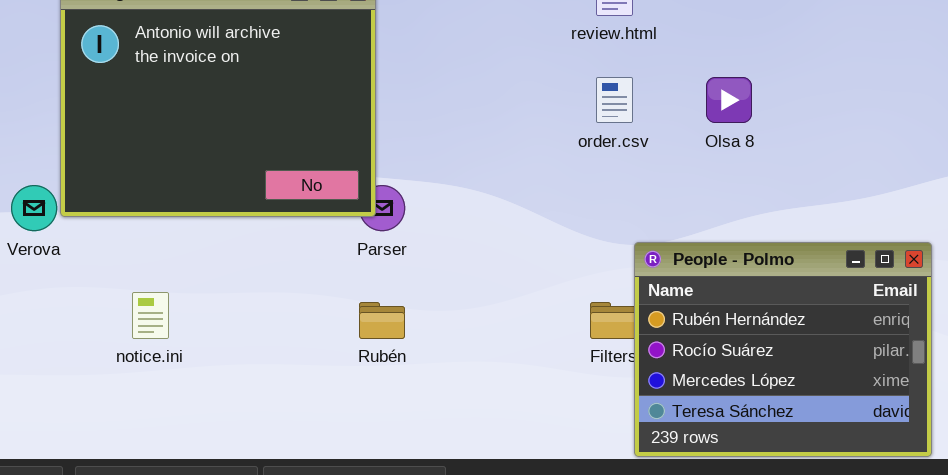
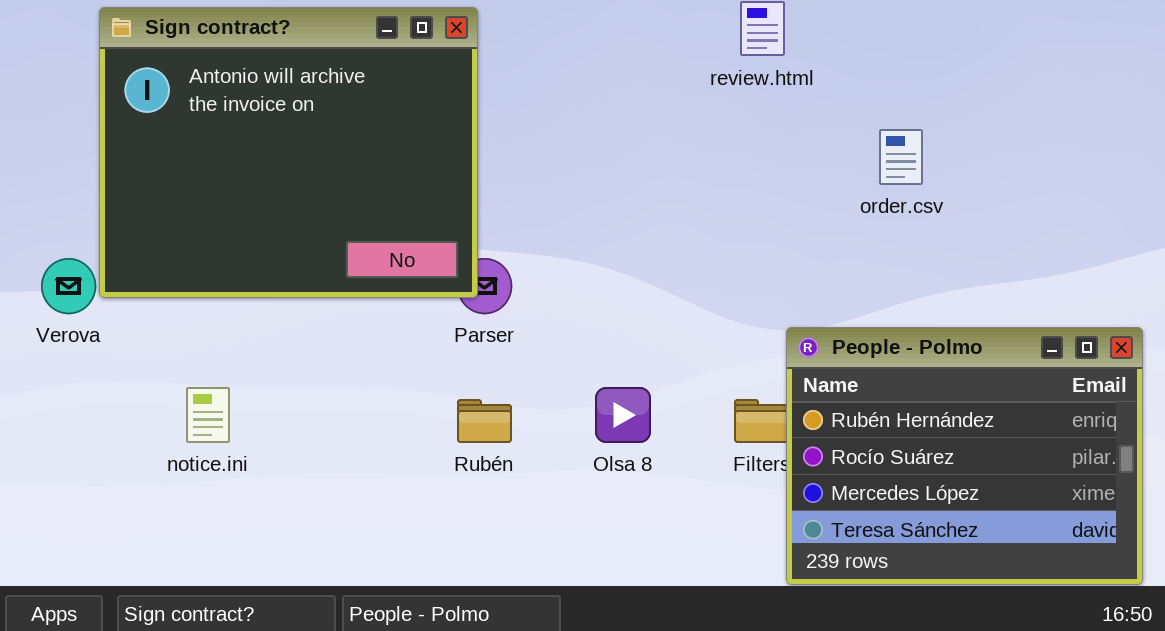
order.csv: [596,77,633,123] -> [879,129,923,185], moved
Olsa 8: [706,77,752,123] -> [595,387,651,443], moved

